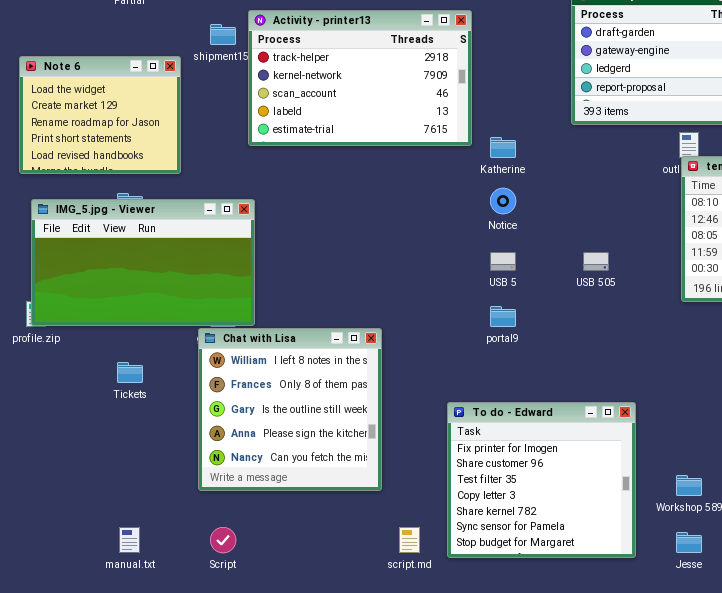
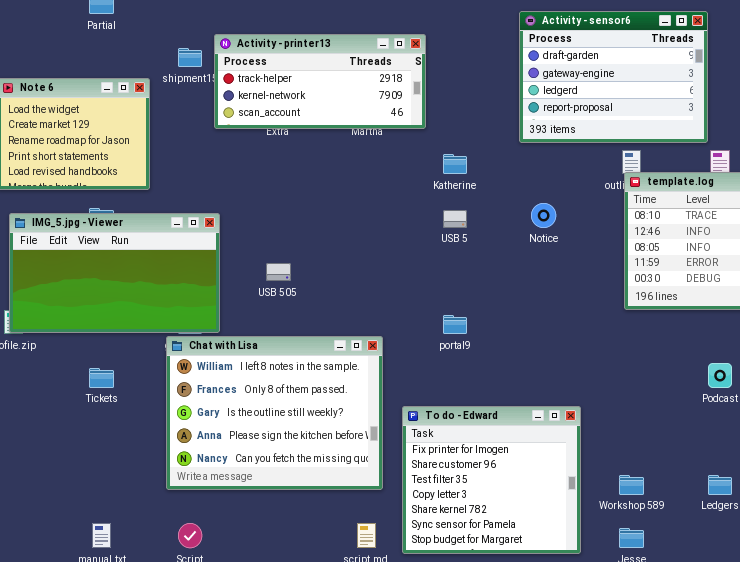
Activity - printer13: [248,10,472,146] -> [214,34,426,129], resized
Notice: [490,188,516,214] -> [531,203,556,228], moved
USB 5: [490,252,516,271] -> [443,210,467,228], moved
USB 505: [583,252,609,271] -> [266,263,291,281], moved
Chat with Lisa: [198,328,382,491] -> [166,336,383,490], resized

